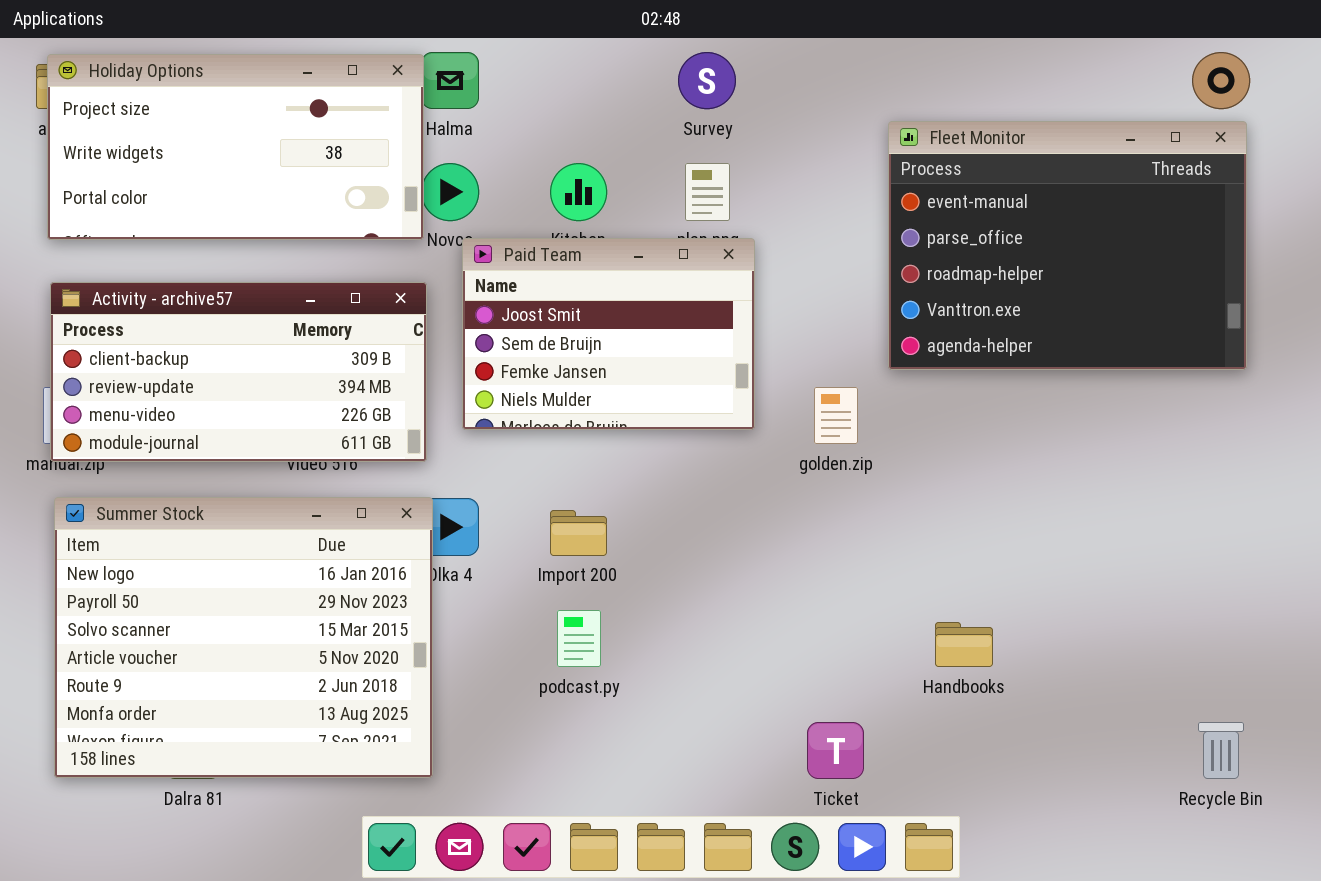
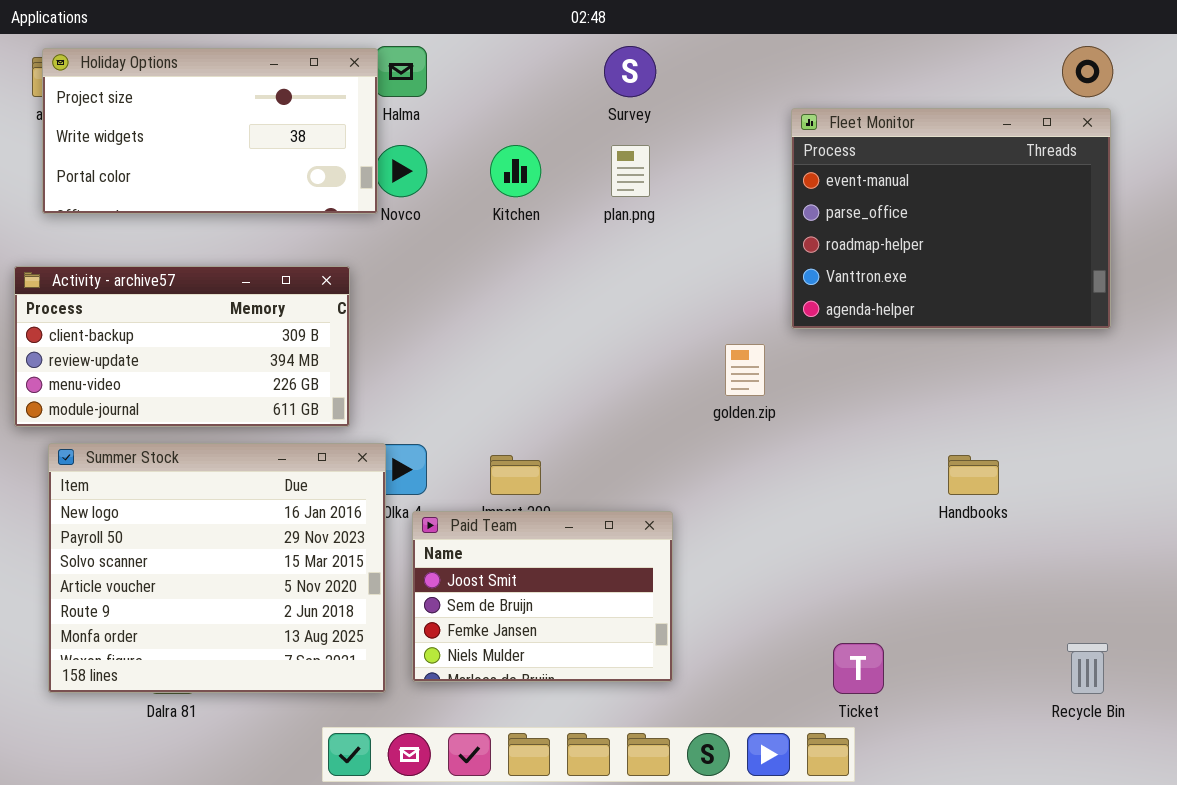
Paid Team: [462,238,755,430] -> [412,511,673,682], moved
Activity - archive57: [50,282,427,462] -> [14,266,350,427], moved
Handbooks: [935,622,993,667] -> [948,455,999,495], moved
Ticket: [807,722,864,779] -> [833,643,884,694], moved

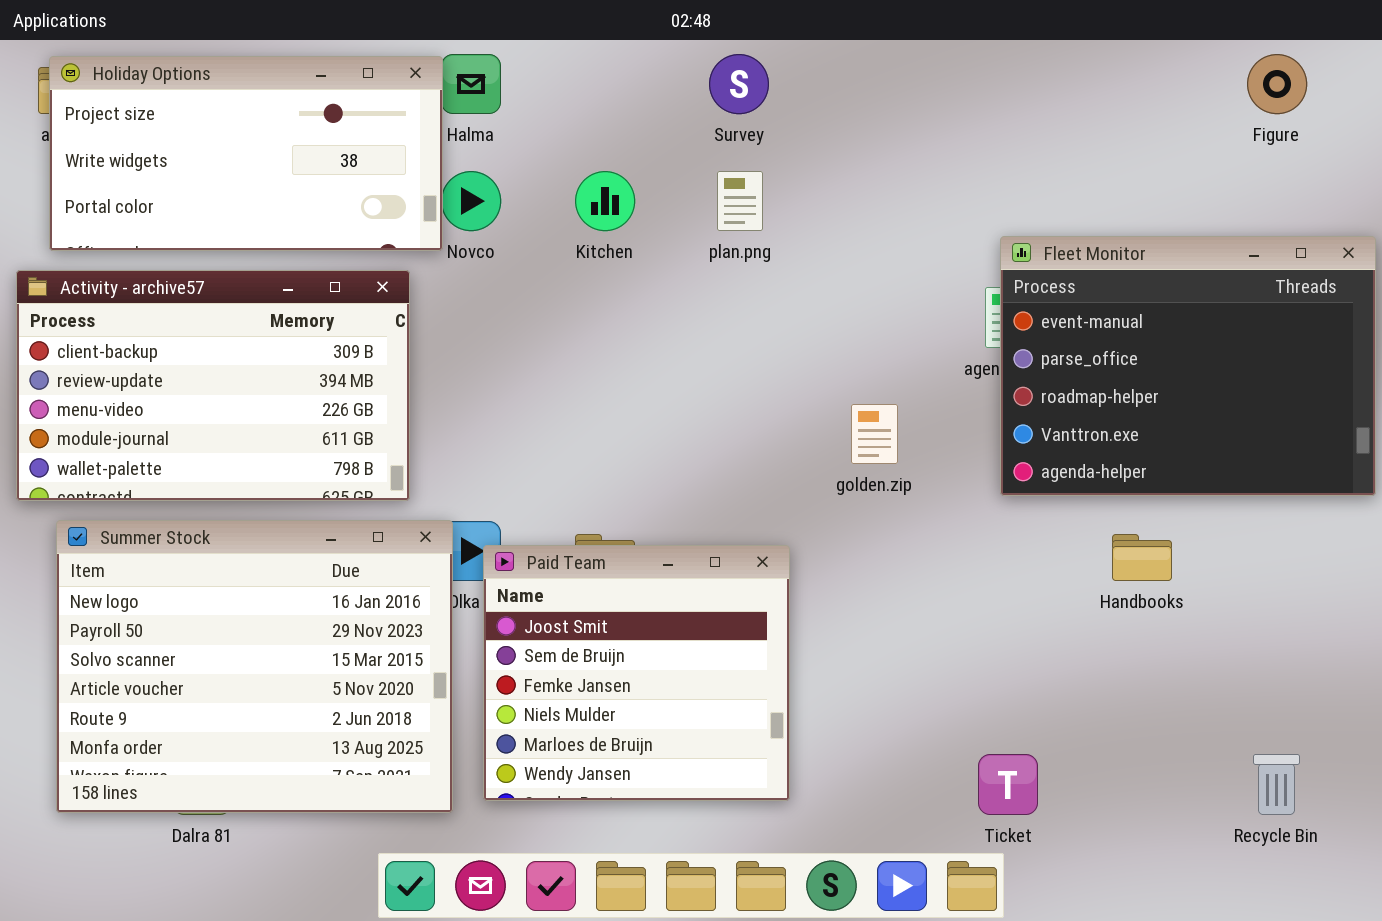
Fleet Monitor: [791,108,1111,329] -> [1000,236,1376,496], moved
Activity - archive57: [14,266,350,427] -> [16,270,410,501], resized
Paid Team: [412,511,673,682] -> [483,545,790,801], resized

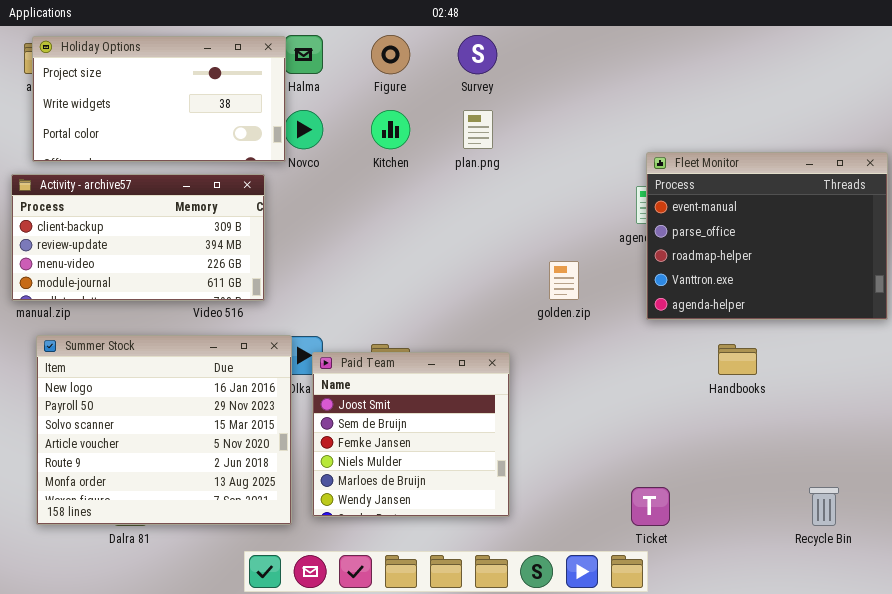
Figure: [1247,54,1307,114] -> [371,35,410,74], moved
Activity - archive57: [16,270,410,501] -> [11,174,265,301], resized

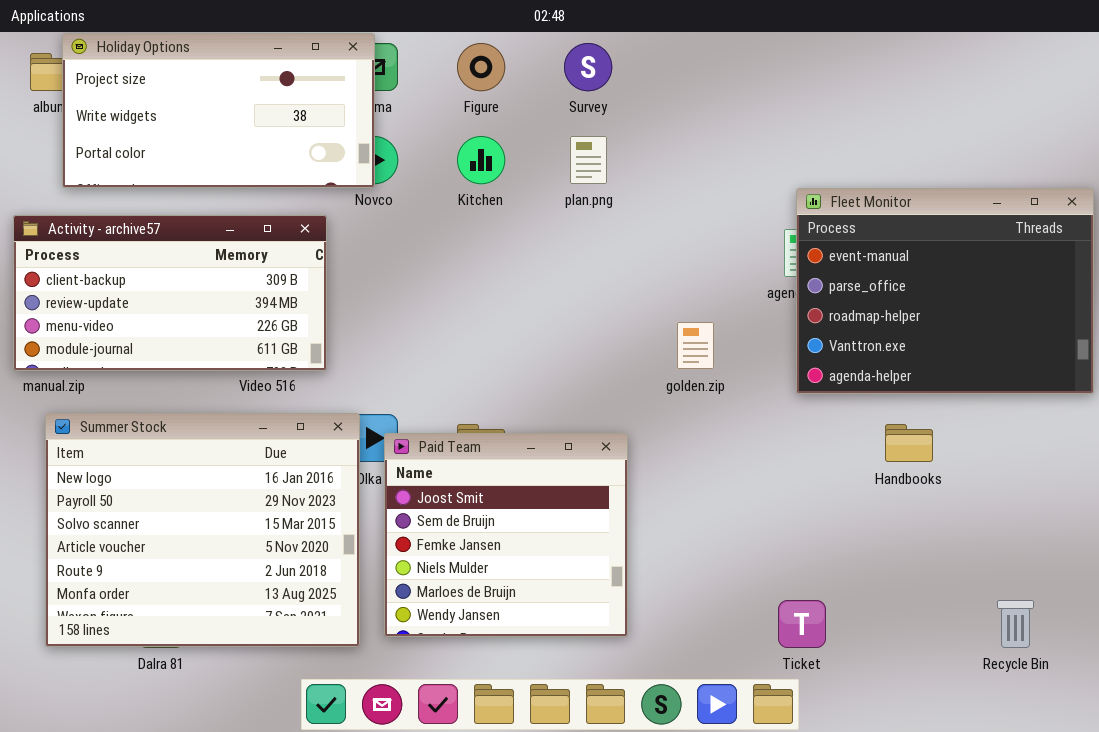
Holiday Options: [32,36,286,162] -> [62,33,375,188], moved

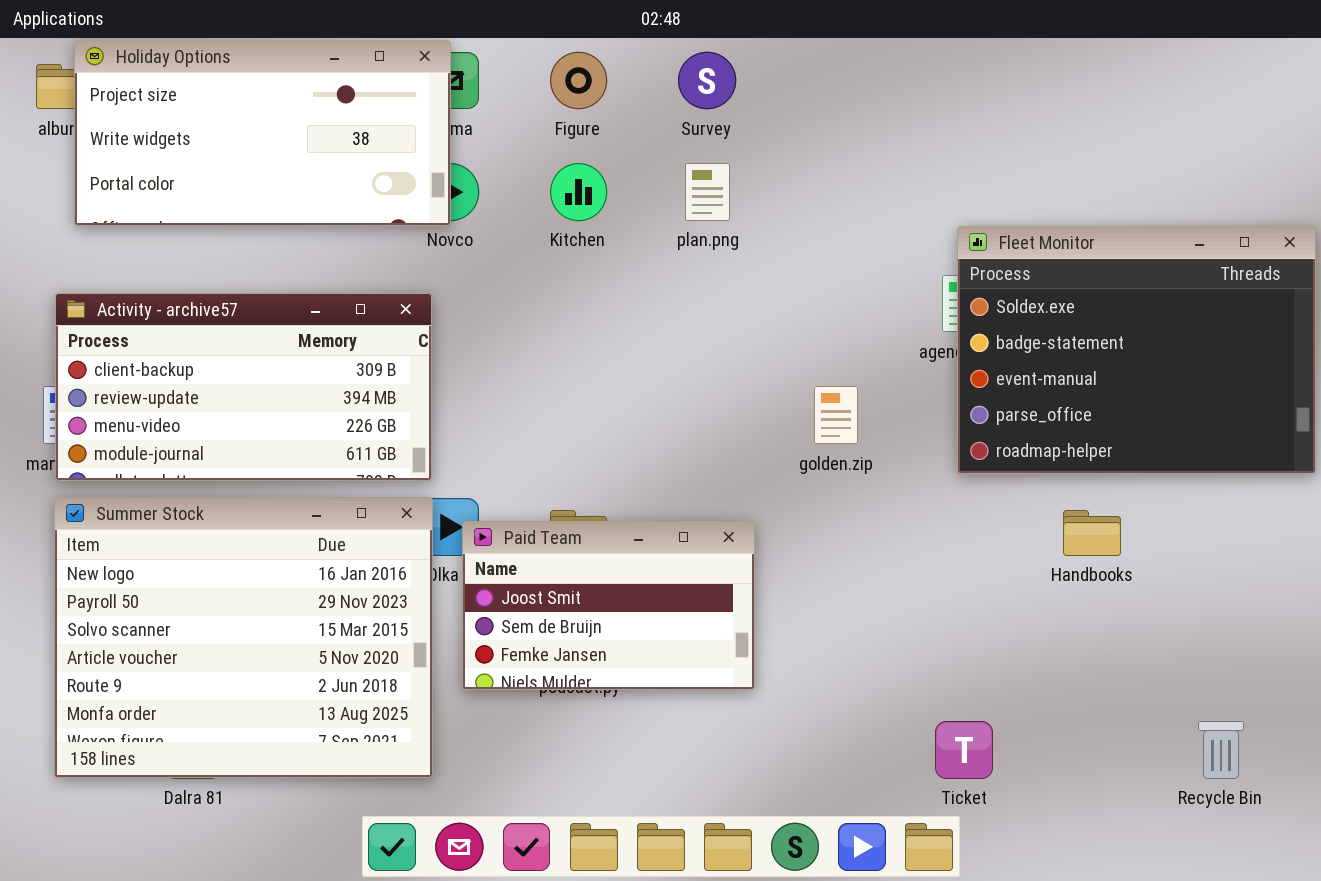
Fleet Monitor: [796,188,1094,394] -> [957,226,1316,474], scrolled up 2 rows
Activity - archive57: [13,215,327,371] -> [55,293,432,481], moved
Paid Team: [384,433,628,637] -> [462,521,755,690], resized

